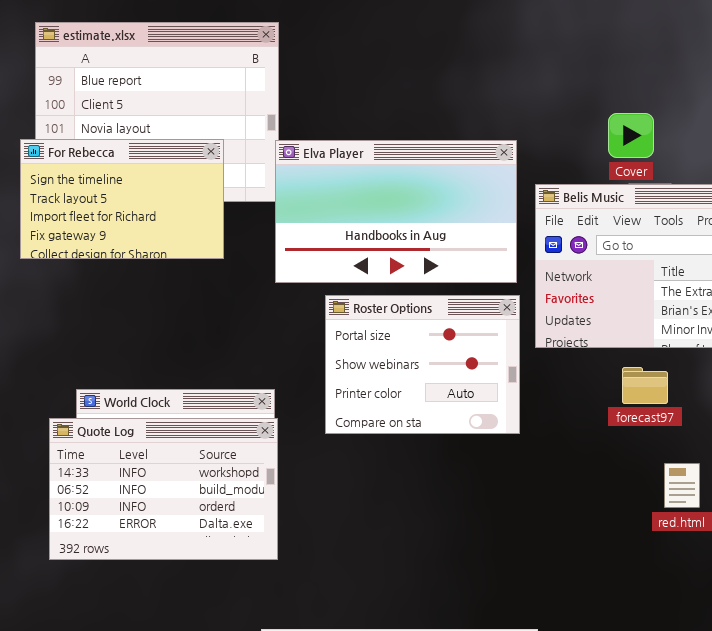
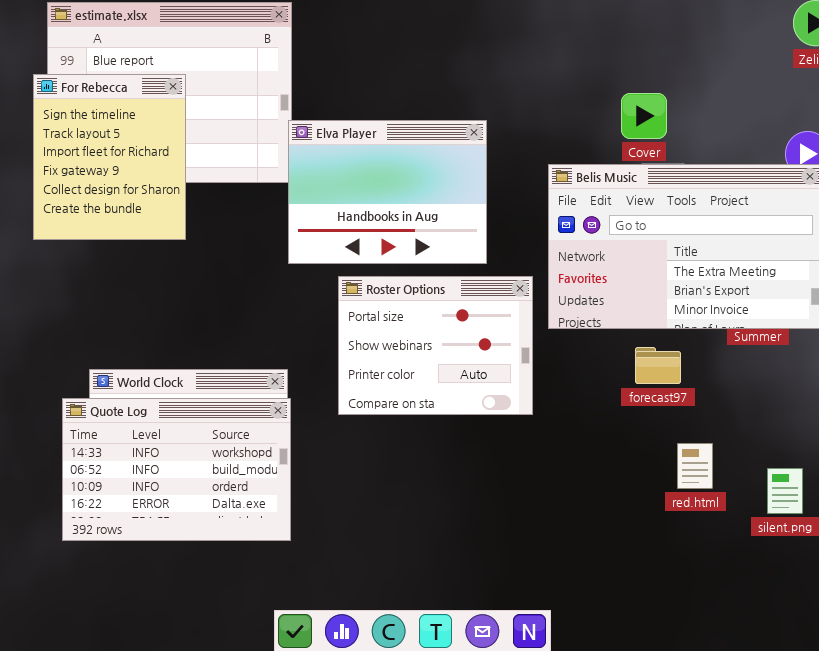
For Rebecca: [20,139,224,259] -> [33,74,186,240], resized
Elva Player: [275,140,517,283] -> [288,120,487,264], resized

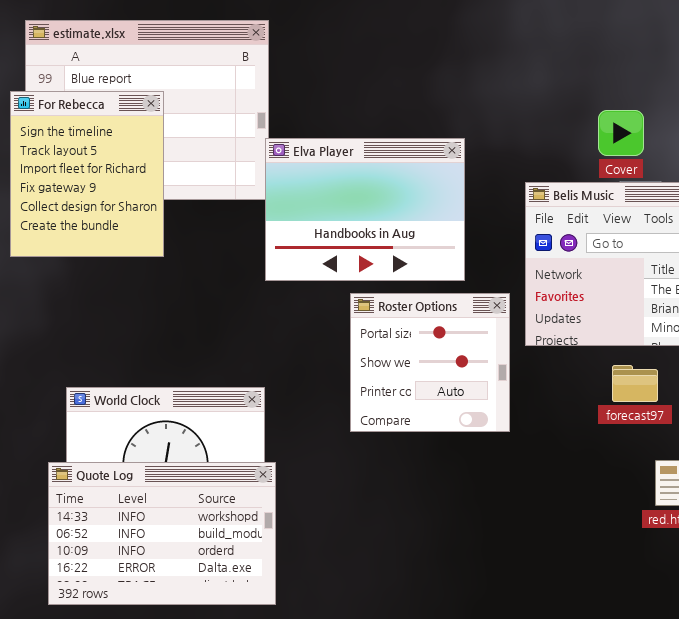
Roster Options: [338,276,533,415] -> [350,293,510,432], resized
Quote Log: [62,398,291,541] -> [48,462,276,605], moved

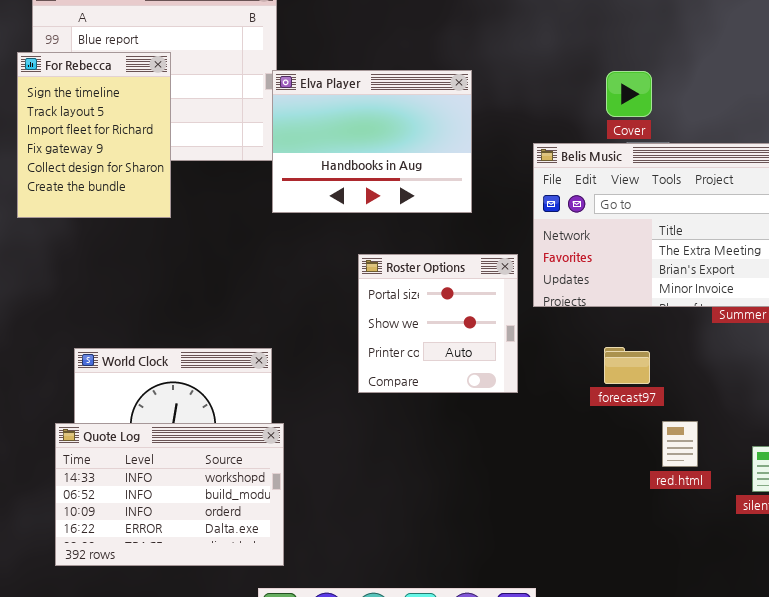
Elva Player: [265,138,465,281] -> [272,70,472,213], moved
forecast97: [612,365,658,402] -> [604,347,650,384], moved

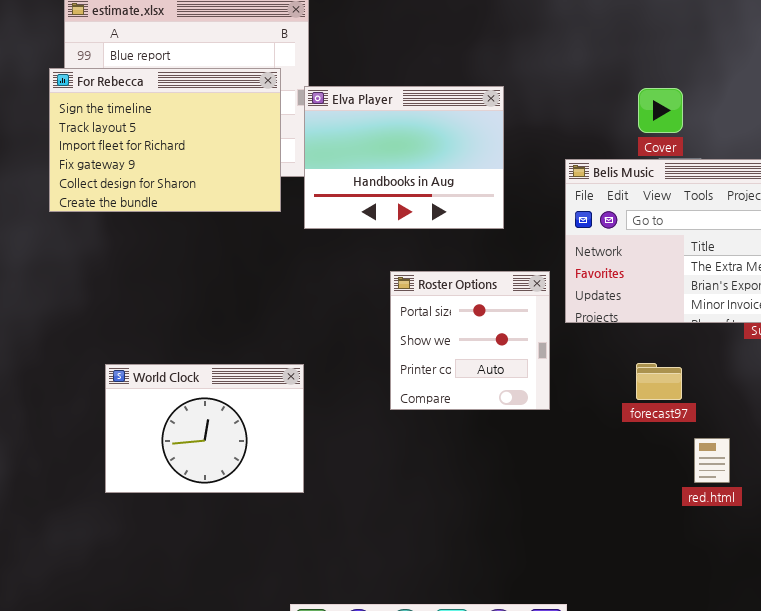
For Rebecca: [17,52,171,218] -> [49,68,281,212], resized
Quote Log: [55,423,284,566] -> none, closed

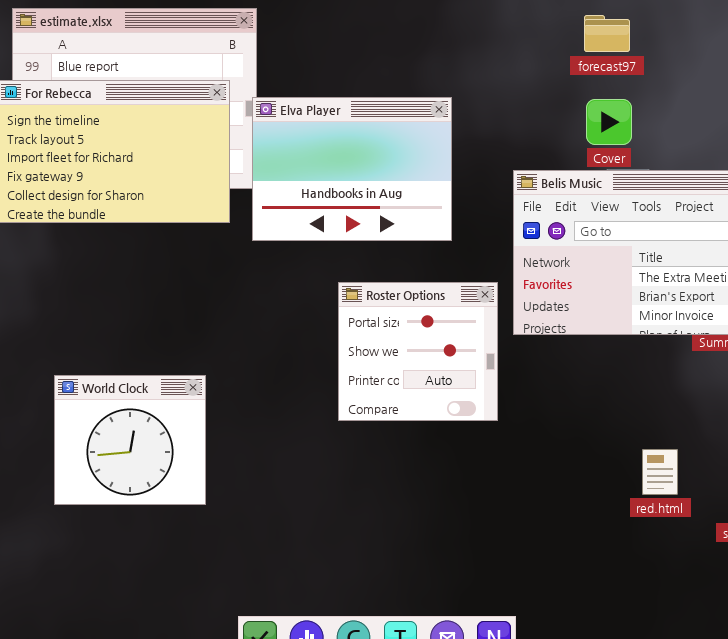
forecast97: [636,363,682,400] -> [584,15,630,52], moved
World Clock: [105,364,304,493] -> [54,375,206,505], resized

